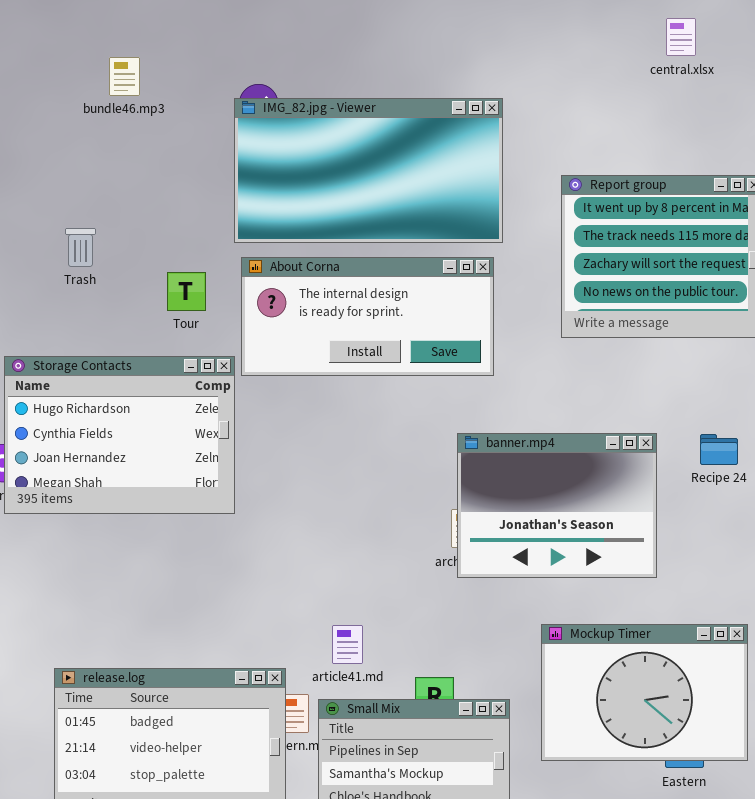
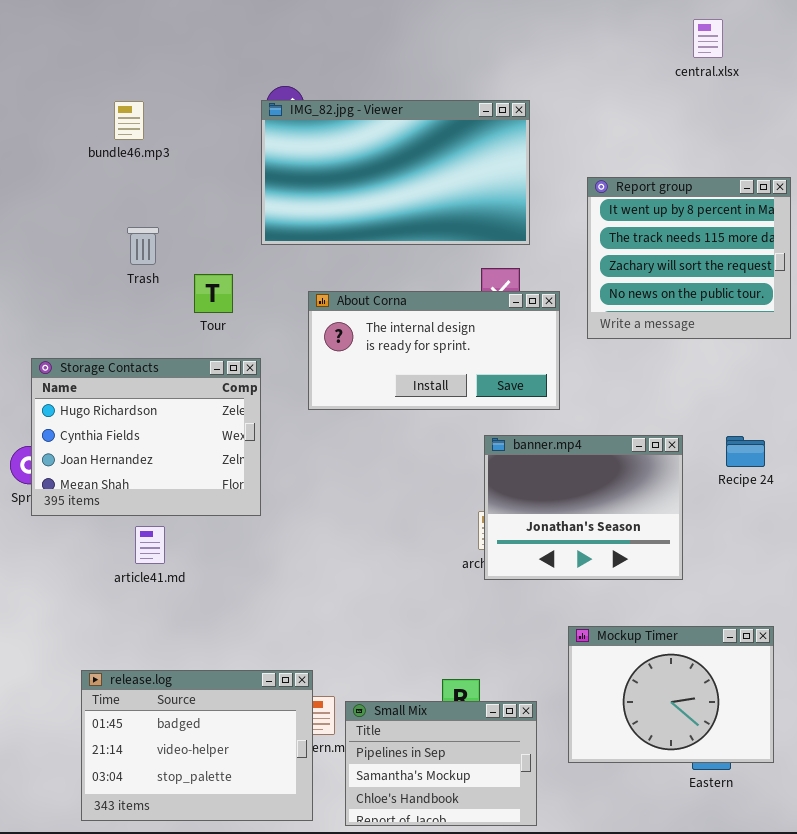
bundle46.mp3: [109,57,140,96] -> [114,101,144,140], moved
Trash: [65,228,96,267] -> [127,227,159,265], moved
About Corna: [241,257,494,376] -> [308,291,560,410], moved
article41.md: [332,625,363,664] -> [135,526,165,564], moved

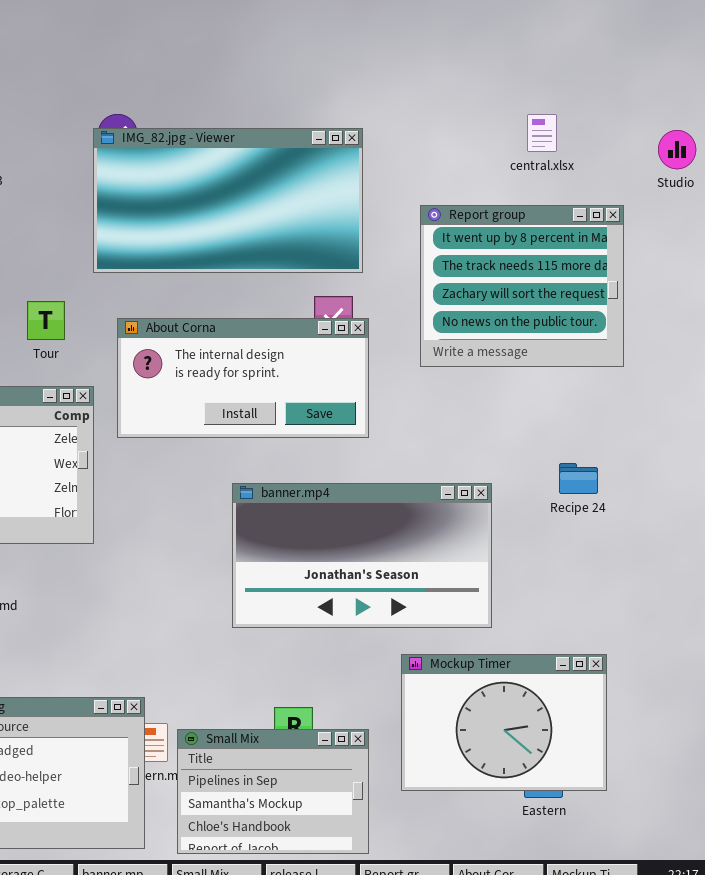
central.xlsx: [693,19,723,58] -> [527,114,557,152], moved
About Corna: [308,291,560,410] -> [117,318,369,438], moved
banner.mp4: [484,435,683,580] -> [232,483,492,628], moved, resized

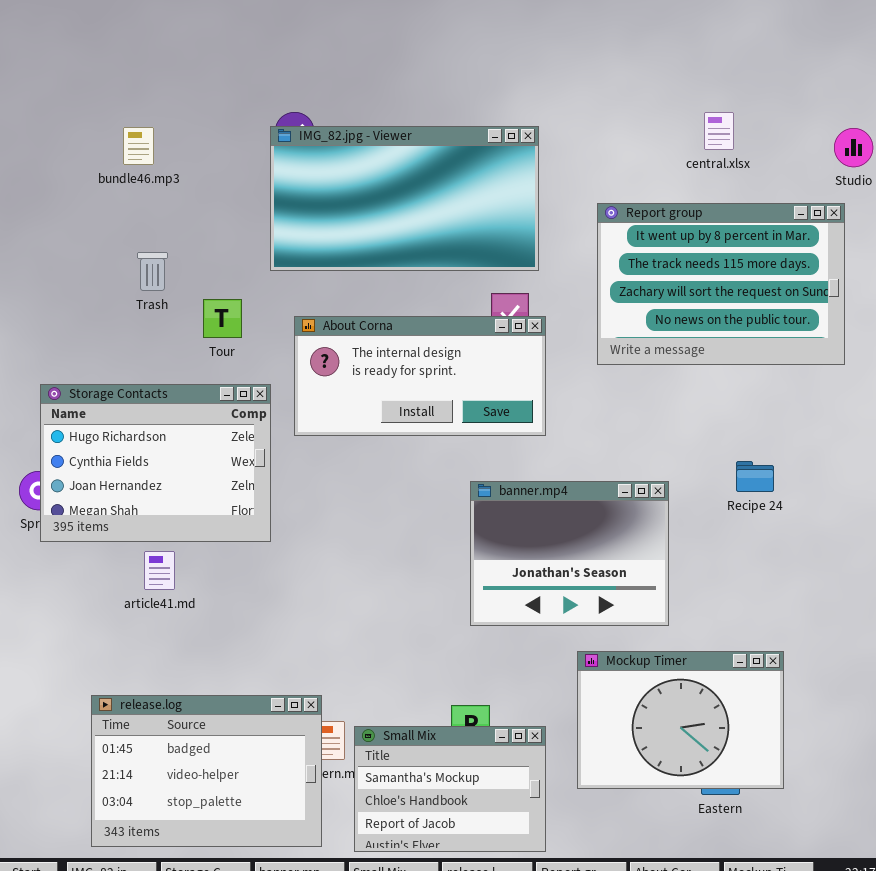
Report group: [420,205,624,367] -> [597,203,845,365], resized
banner.mp4: [232,483,492,628] -> [470,481,669,626], resized
Small Mix: [177,729,369,854] -> [354,726,546,852], scrolled down 1 row

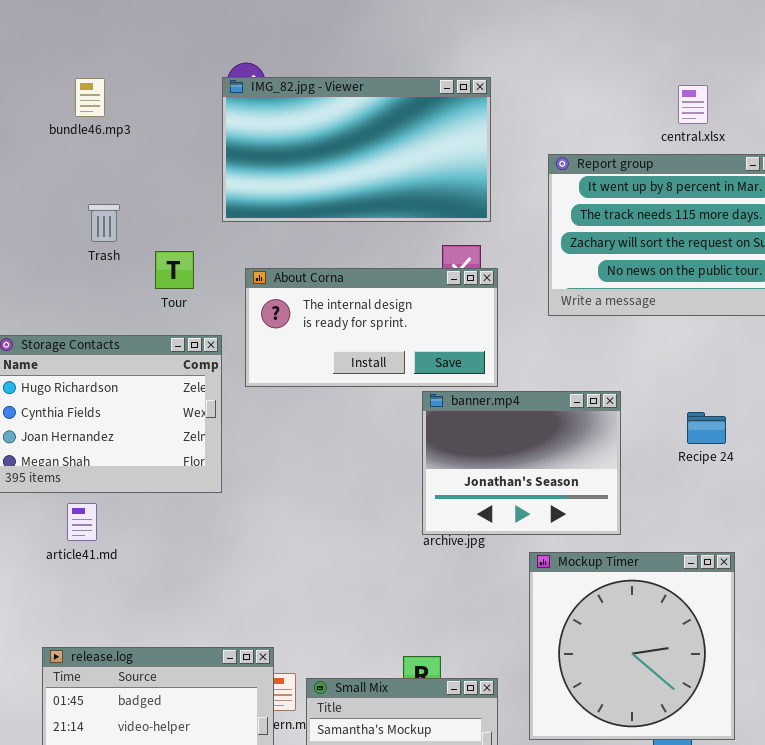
central.xlsx: [704,112,734,150] -> [678,85,708,124], moved
banner.mp4: [470,481,669,626] -> [422,391,621,535], moved
article41.md: [144,551,175,590] -> [67,503,97,541], moved
Mockup Timer: [577,651,784,789] -> [529,552,735,740], resized

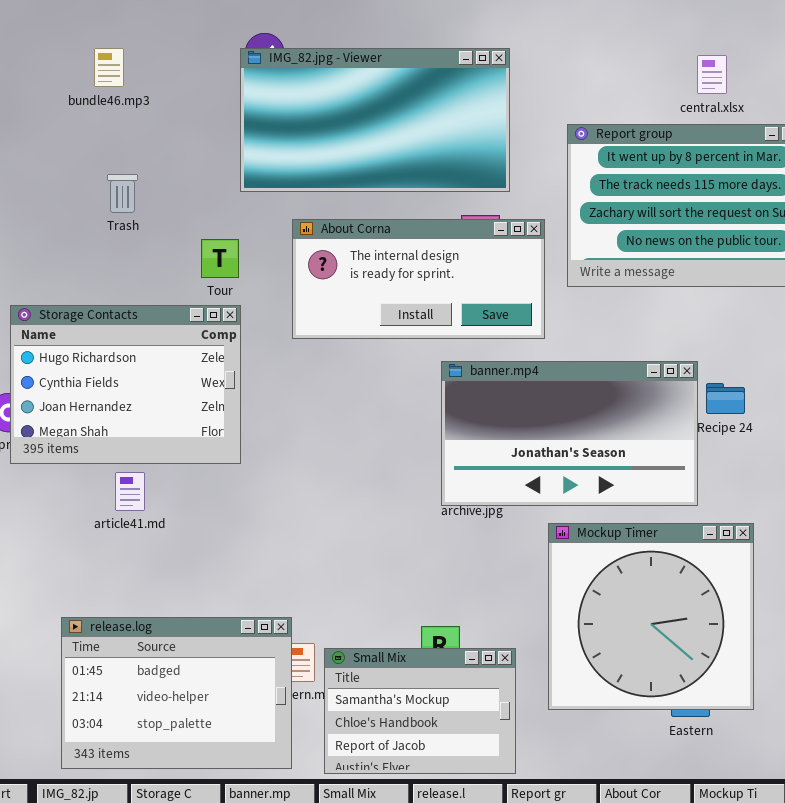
Tour: [155,251,194,289] -> [201,239,239,278], moved
About Corna: [245,268,498,387] -> [292,219,545,339], moved
banner.mp4: [422,391,621,535] -> [441,361,698,506], resized
article41.md: [67,503,97,541] -> [115,472,145,511], moved

